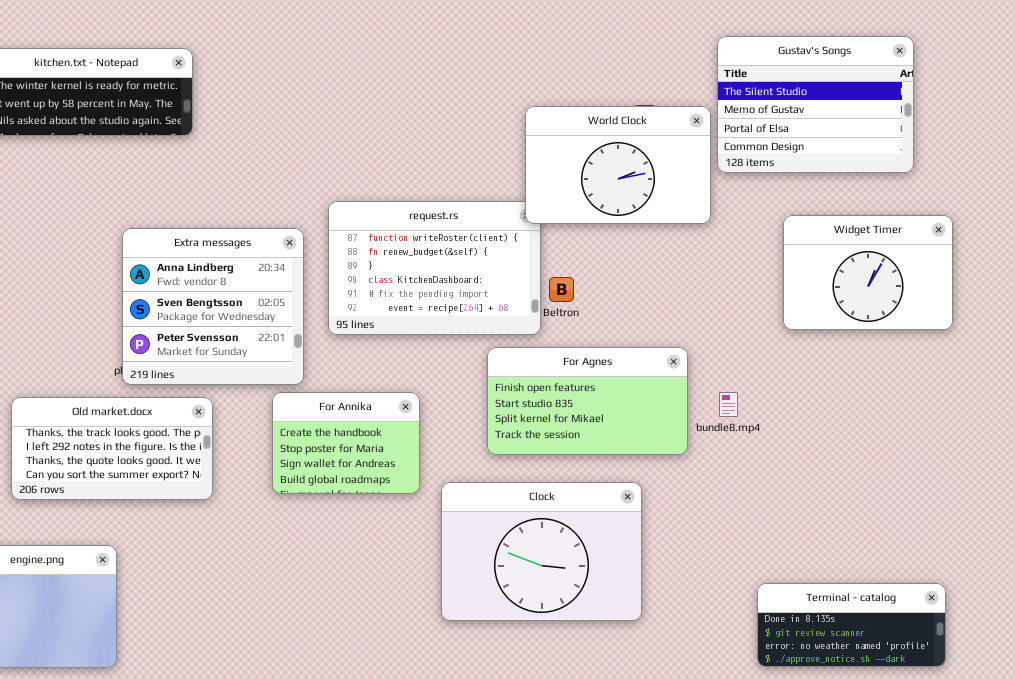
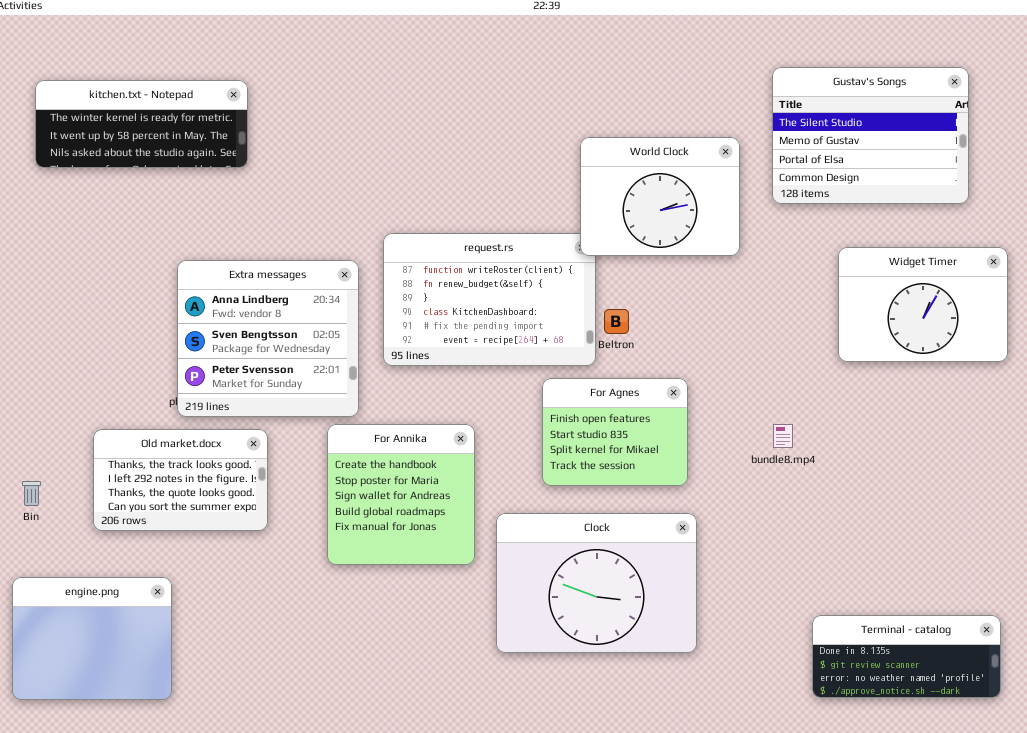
World Clock: [525,106,711,224] -> [580,137,740,256], resized
For Agnes: [487,347,688,455] -> [542,378,688,486], resized
For Annika: [272,392,420,494] -> [327,424,475,565], resized
Old market.docx: [11,397,213,500] -> [93,429,268,531], resized

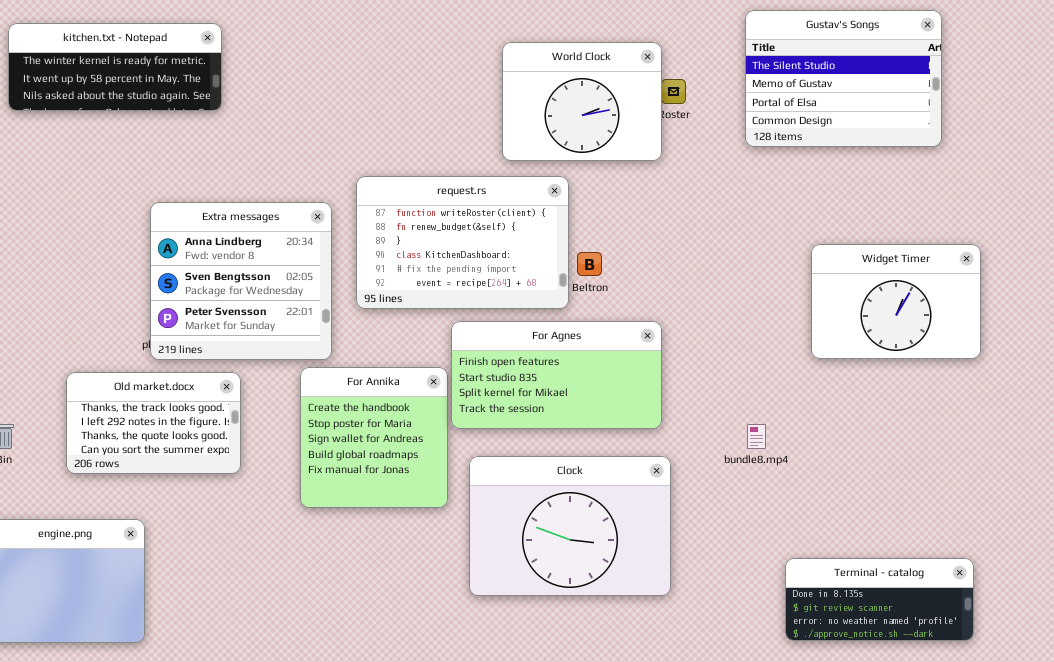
World Clock: [580,137,740,256] -> [502,42,662,161], moved
Widget Timer: [838,247,1008,362] -> [811,244,981,359], moved
For Agnes: [542,378,688,486] -> [451,321,662,429], resized
bundle8.mp4: [773,424,793,448] -> [747,424,766,449], moved

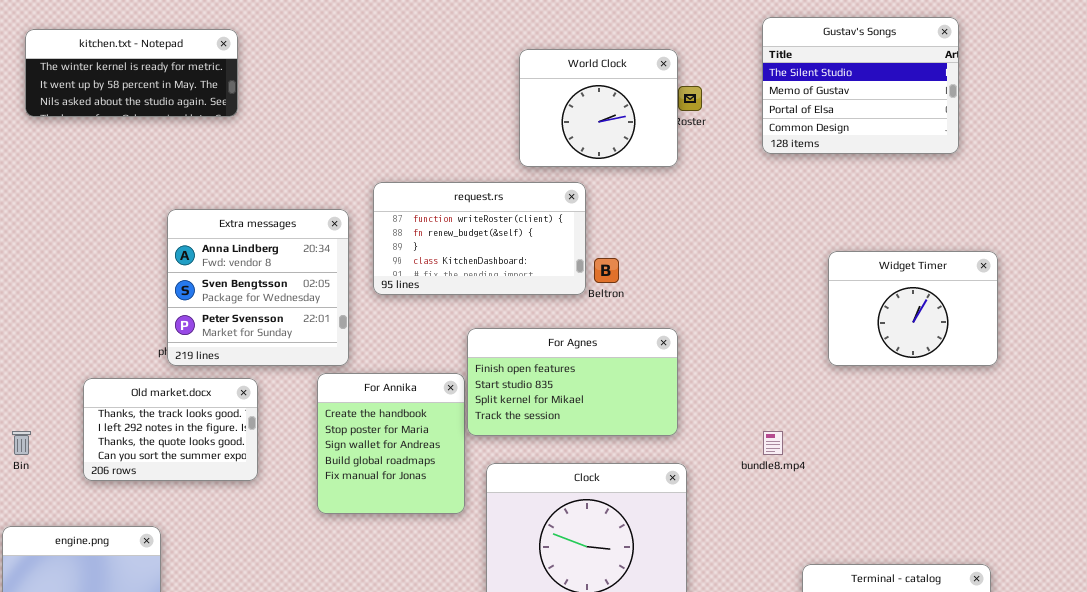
request.rs: [356,176,569,309] -> [373,182,586,295], resized

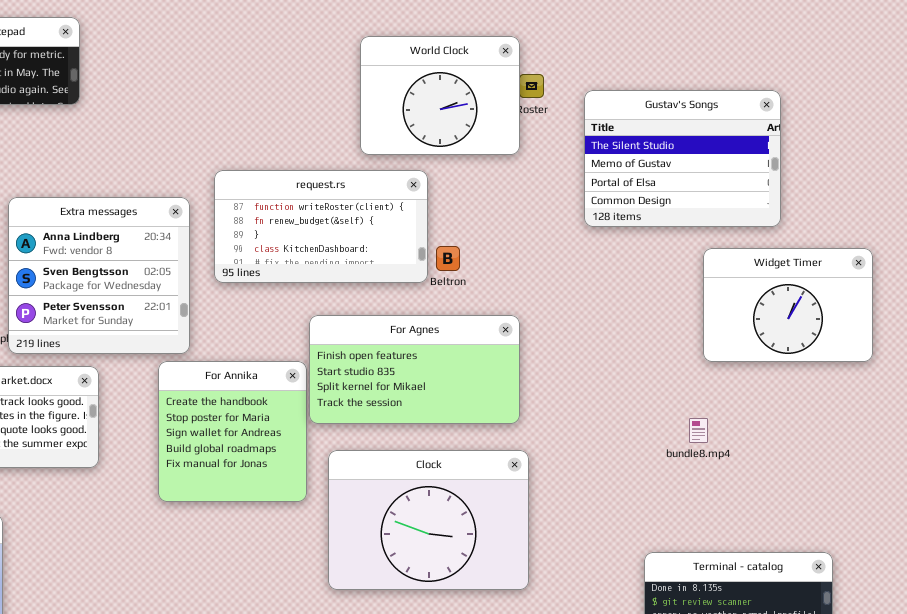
Gustav's Songs: [762,17,959,154] -> [584,90,781,227], moved
Widget Timer: [828,251,998,366] -> [703,248,873,362], moved
bundle8.mp4: [763,431,783,455] -> [689,418,708,443], moved

